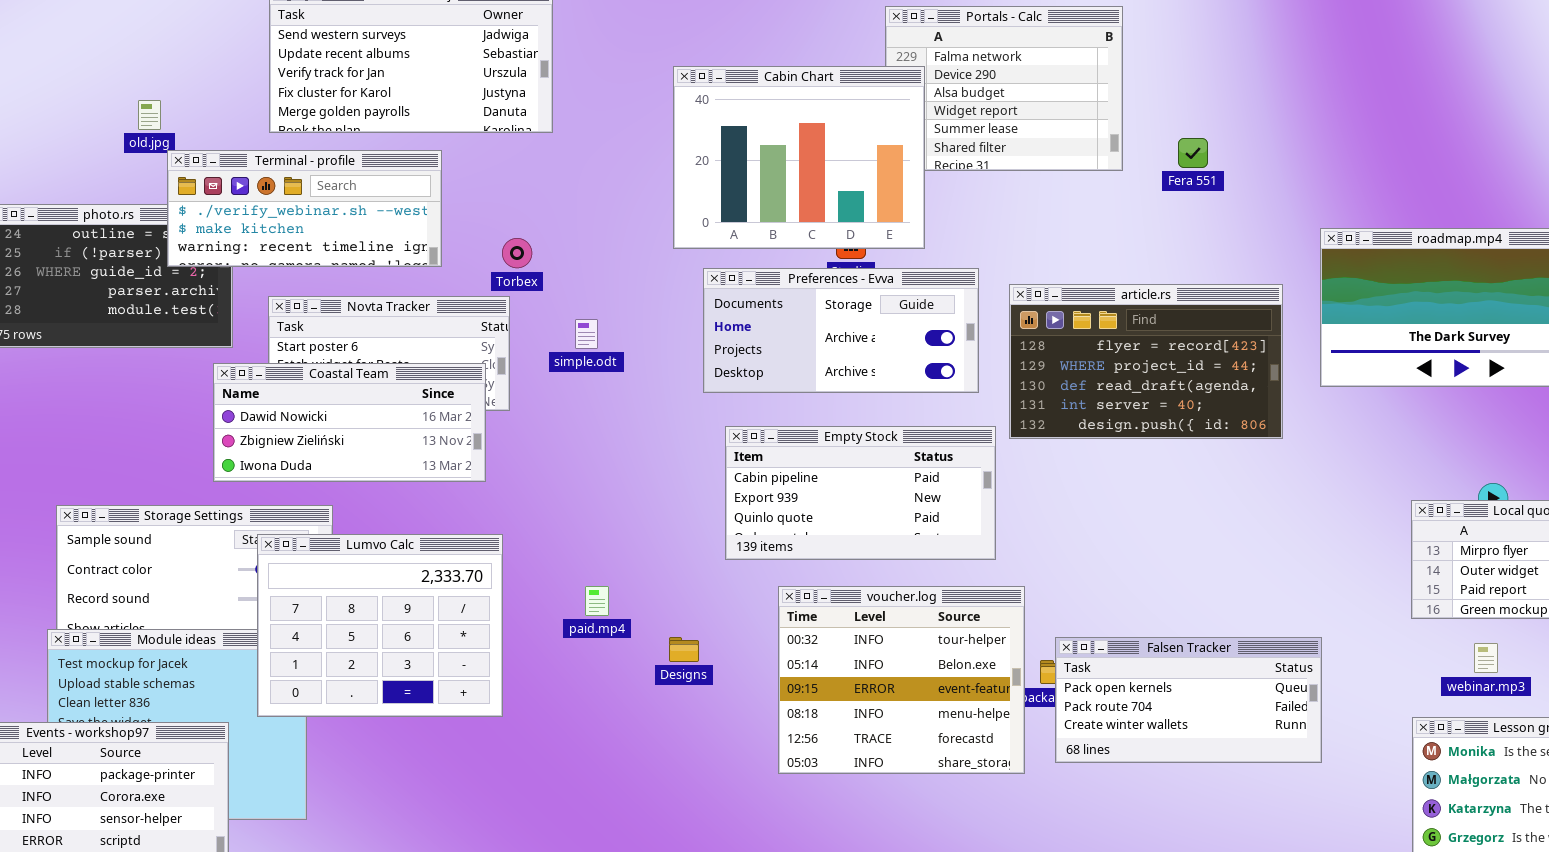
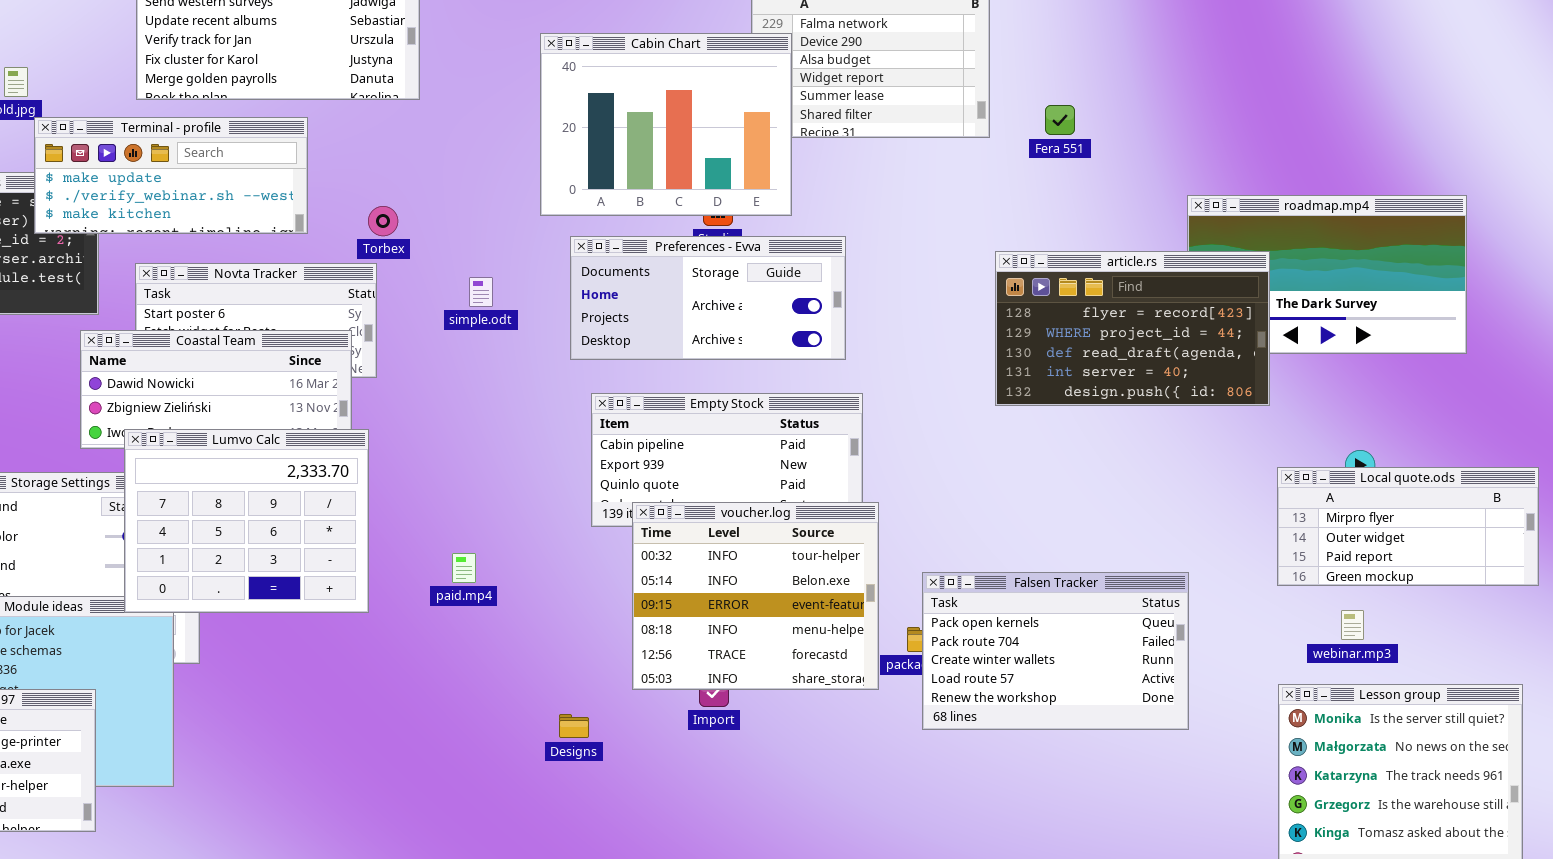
Terminal - profile: [167,150,442,267] -> [34,117,308,234], scrolled up 1 row
article.rs: [1009,284,1283,439] -> [995,251,1270,406], moved
simple.odt: [575,319,598,349] -> [469,277,493,307], moved
Lumvo Calc: [257,534,503,717] -> [124,429,369,613], moved
voucher.log: [778,586,1025,774] -> [632,502,879,690], moved
Designs: [669,637,699,662] -> [559,714,589,738], moved
Falsen Tracker: [1055,637,1322,763] -> [922,572,1189,730], resized

